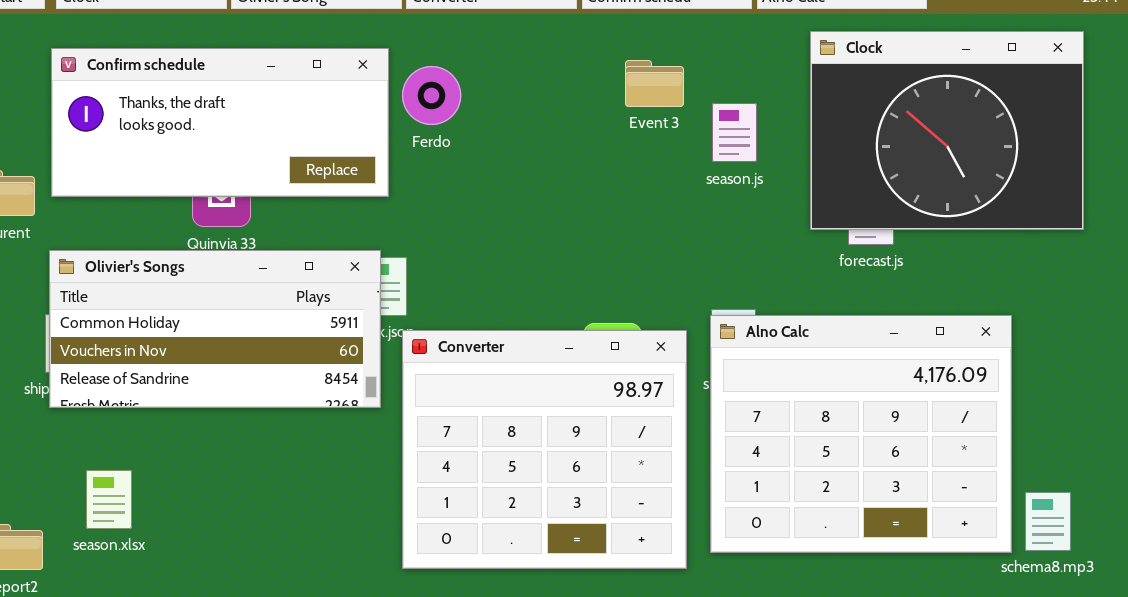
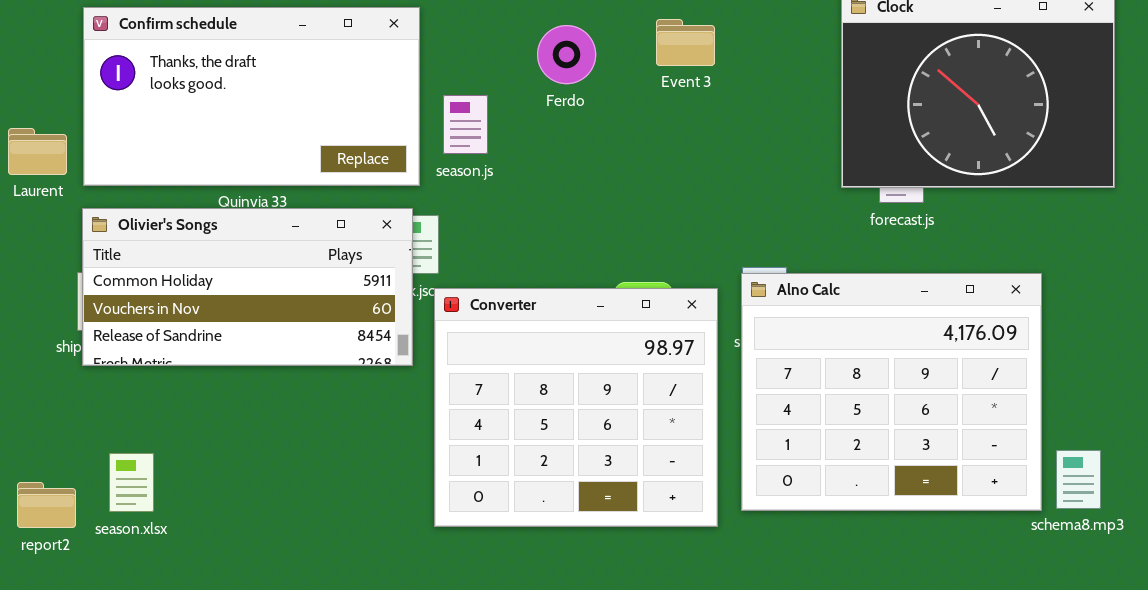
Confirm schedule: [51,48,389,197] -> [83,7,420,186], resized
Ferdo: [402,66,461,125] -> [537,25,596,84], moved
season.js: [712,103,757,162] -> [443,95,488,154], moved
season.xlsx: [86,470,132,529] -> [109,453,154,512], moved

